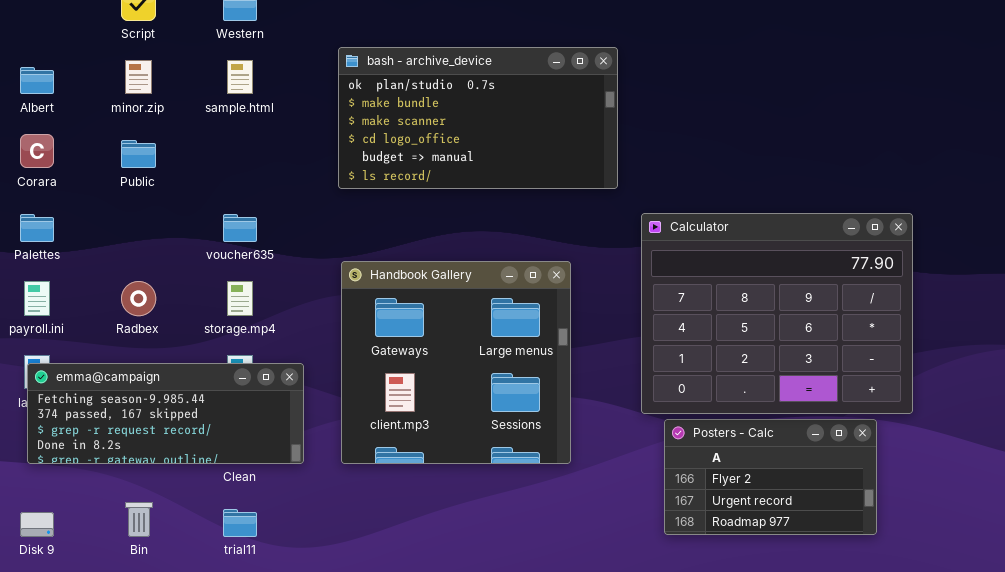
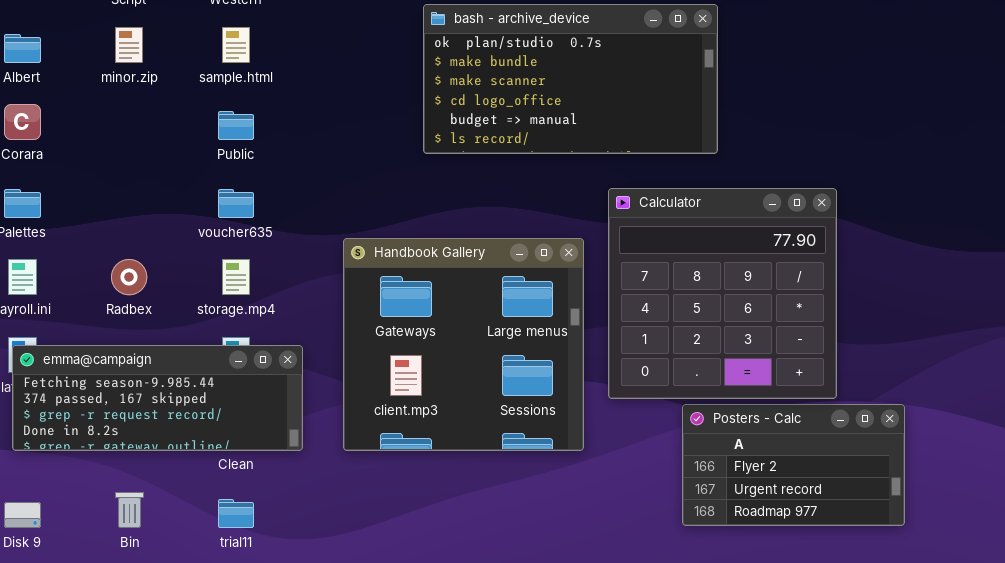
bash - archive_device: [338,47,618,189] -> [423,4,718,154], moved
Public: [121,140,156,168] -> [218,111,254,140], moved
Calculator: [641,213,913,414] -> [608,188,837,399], moved, resized

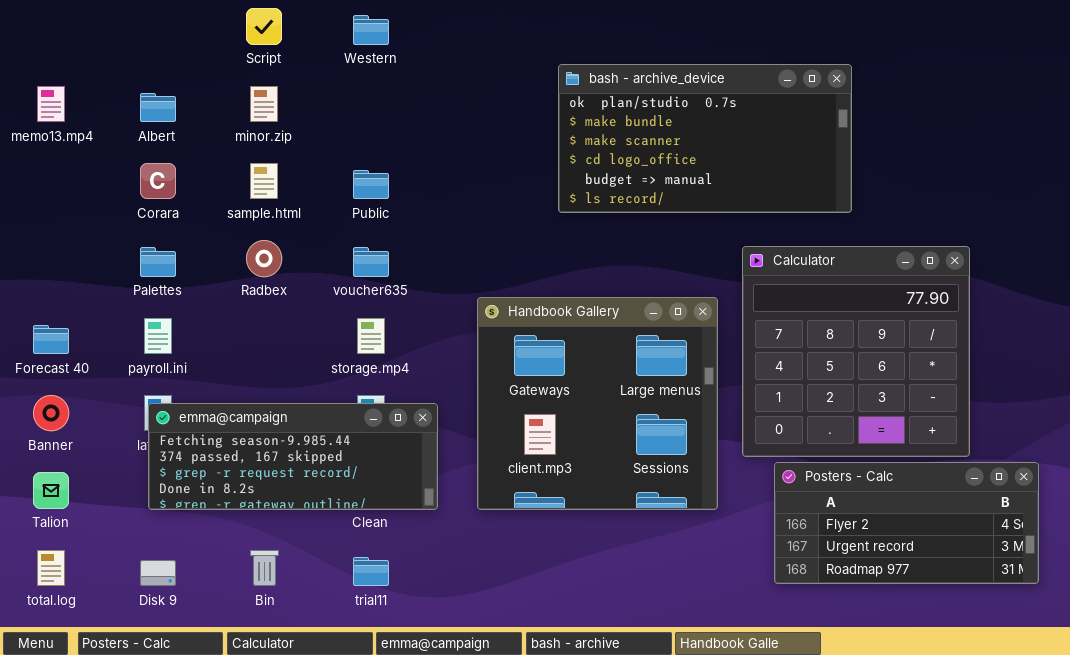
sample.html: [222,27,250,63] -> [250,163,278,199], moved
Radbex: [111,259,147,295] -> [246,240,282,277], moved
Posters - Calc: [682,404,905,526] -> [774,462,1039,584], resized

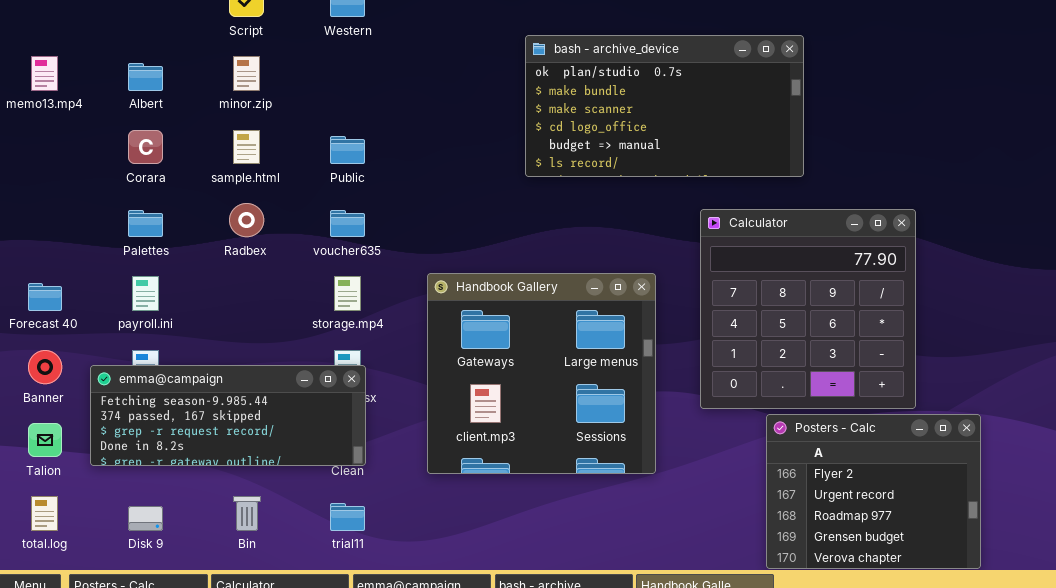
Handbook Gallery: [477,297,718,510] -> [427,273,656,474], moved
emma@campaign: [148,403,438,510] -> [90,365,366,466], moved
Posters - Calc: [774,462,1039,584] -> [766,414,981,569], resized

